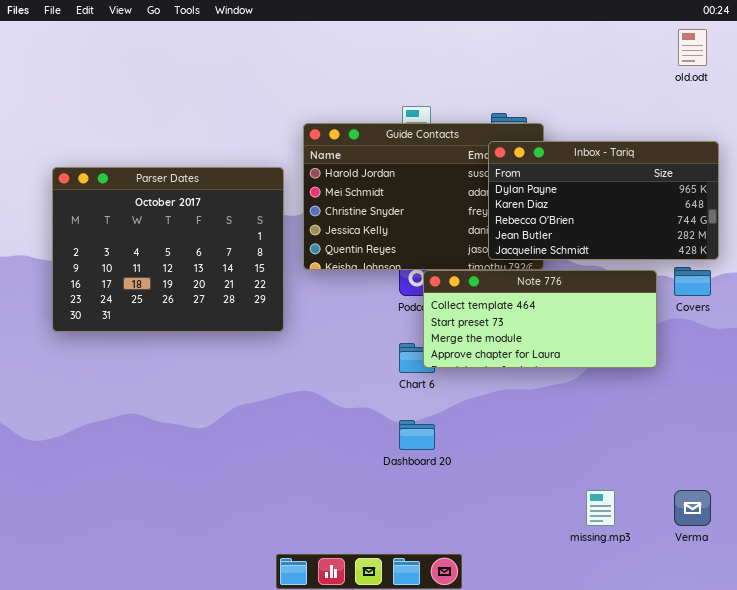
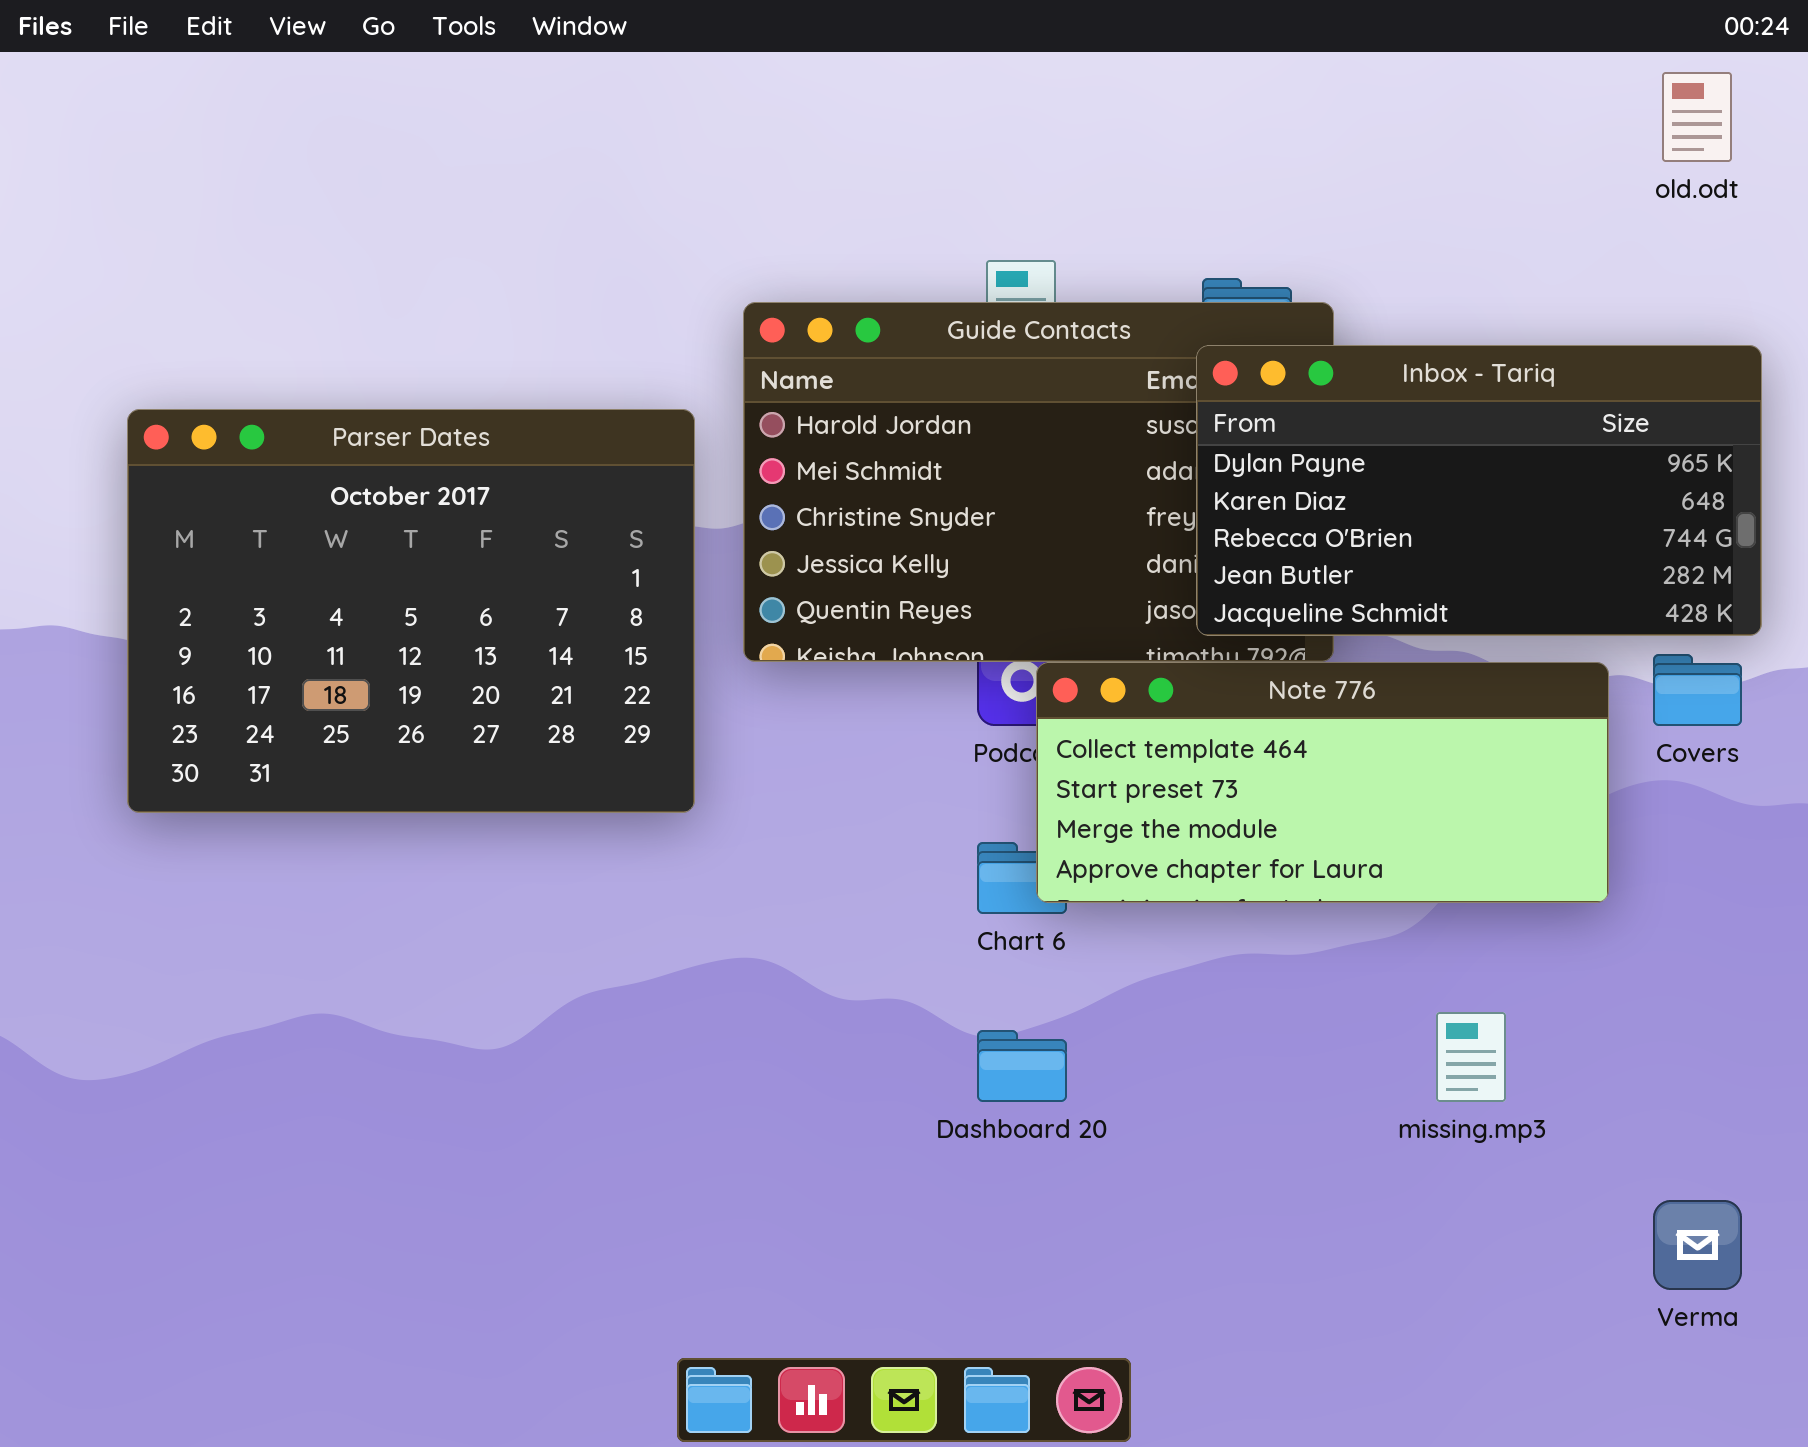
missing.mp3: [586,490,615,526] -> [1436,1012,1506,1102], moved

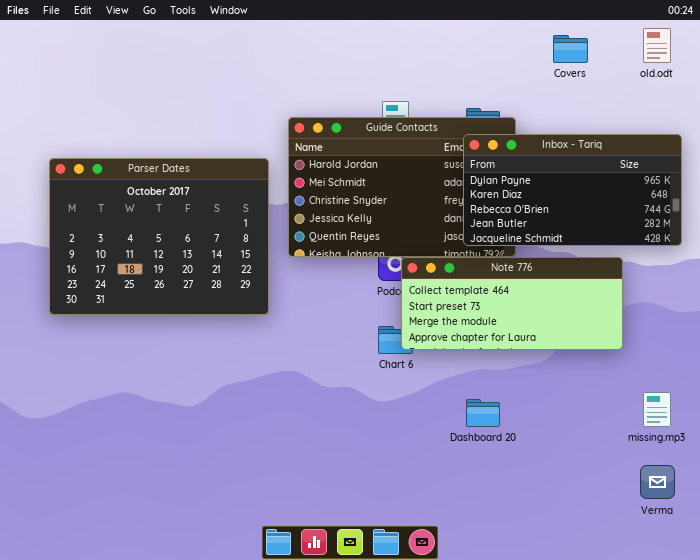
Covers: [1653,654,1742,726] -> [553,35,588,63], moved
missing.mp3: [1436,1012,1506,1102] -> [643,392,671,427], moved
Dashboard 20: [977,1030,1067,1102] -> [466,399,500,427], moved

